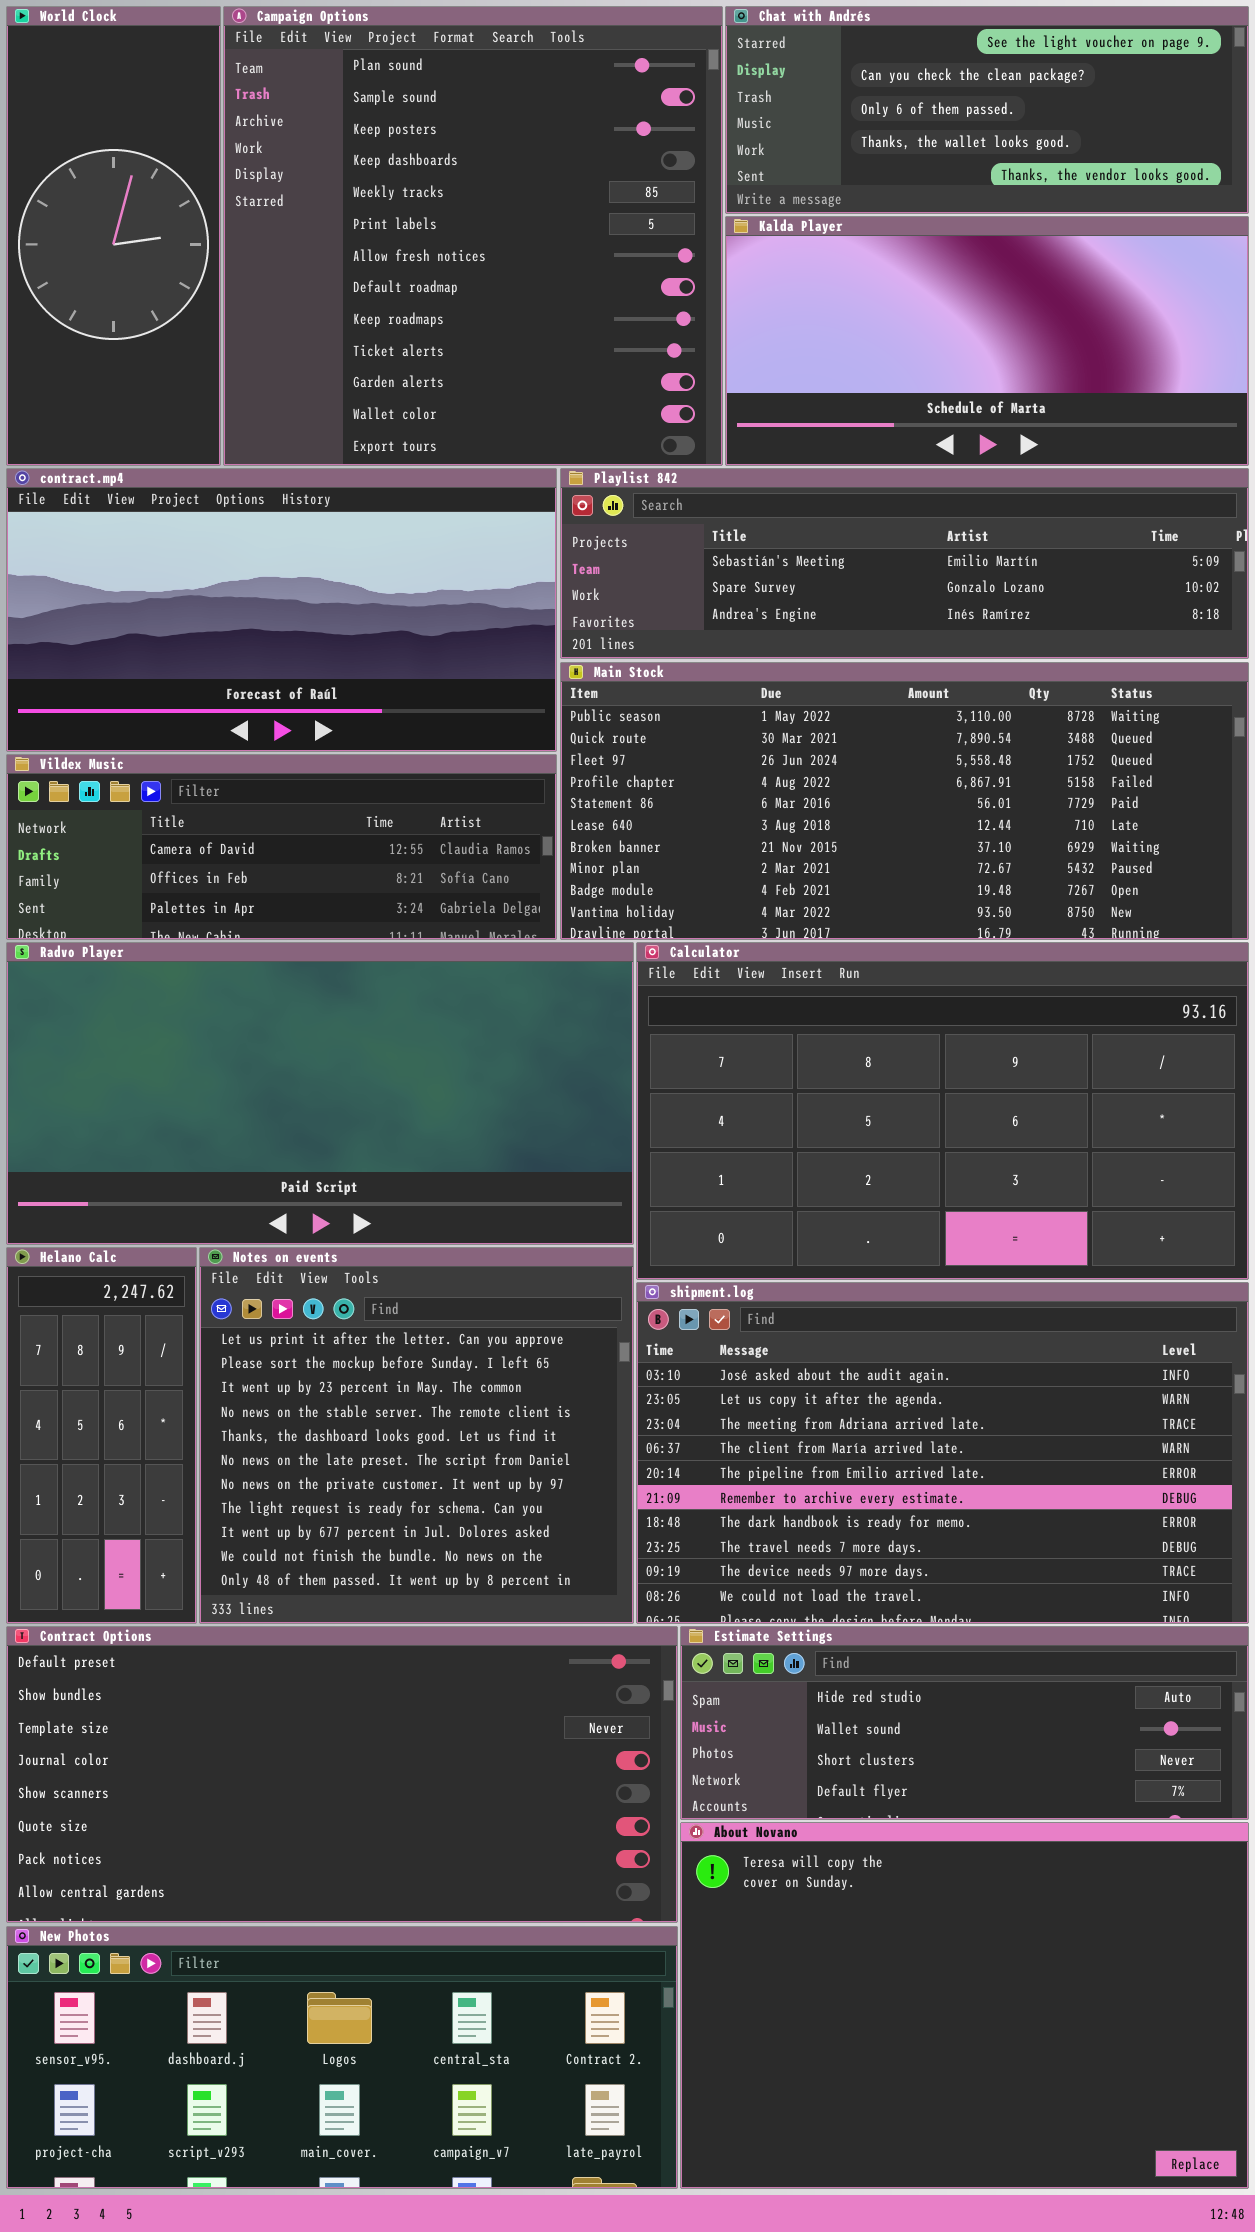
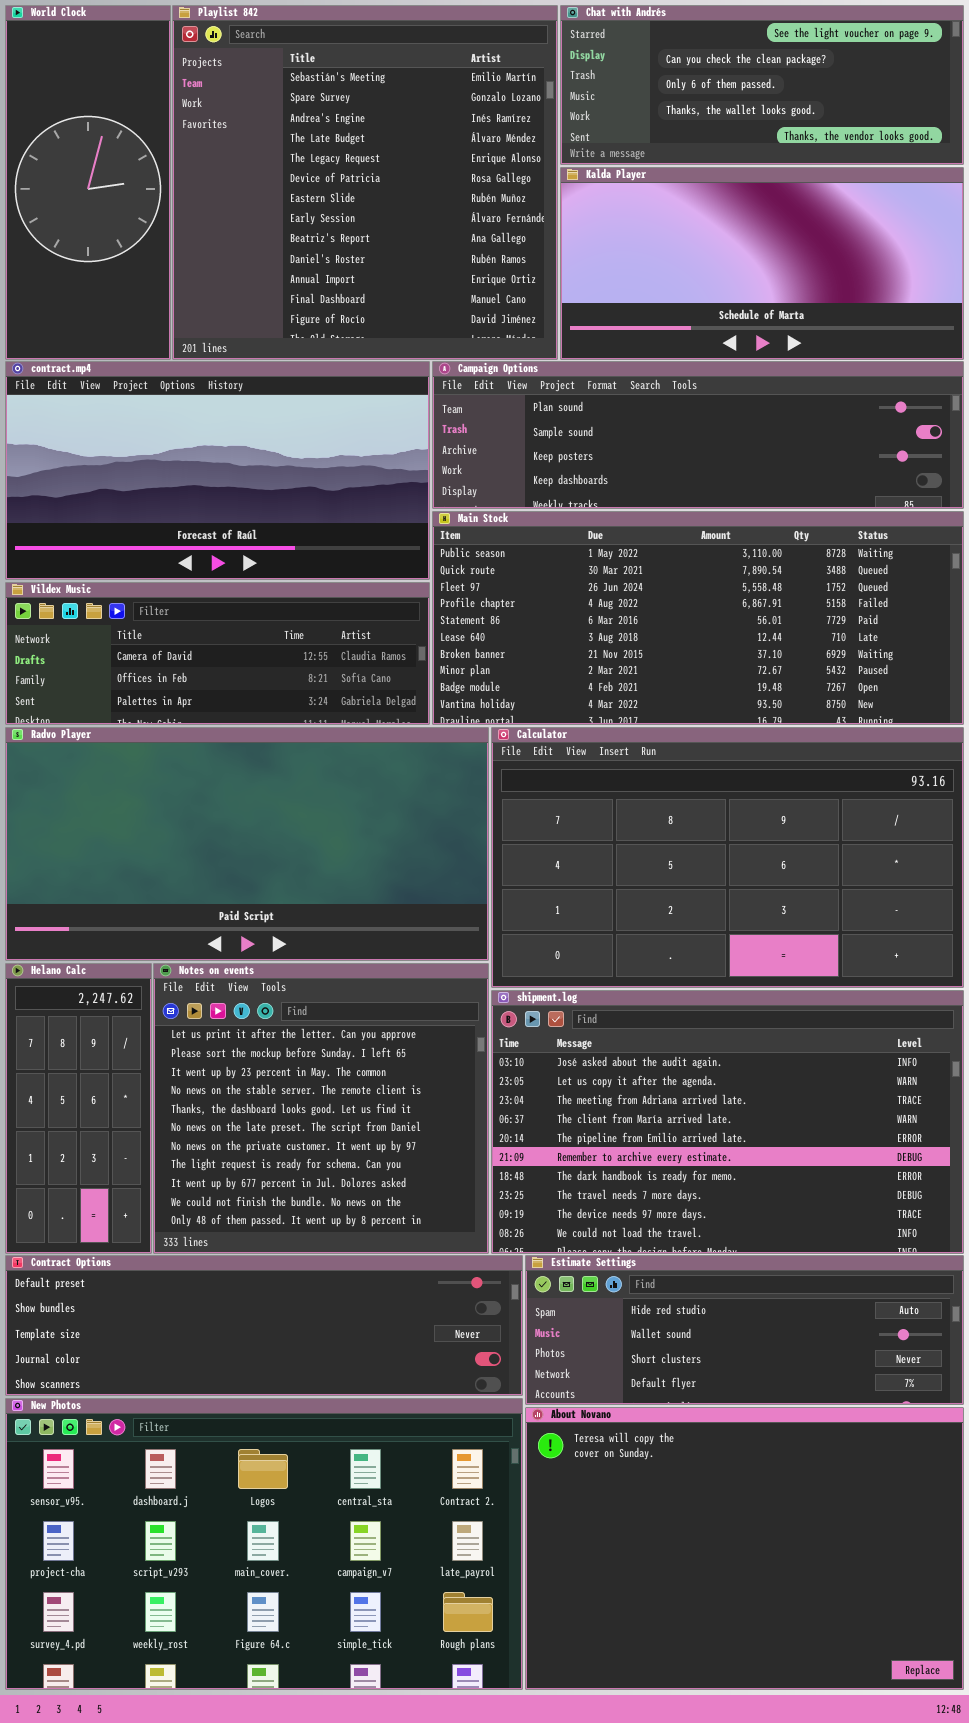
Campaign Options: [223,6,723,466] -> [432,361,964,509], moved, resized
Playlist 842: [560,468,1249,659] -> [172,5,558,360], moved, resized
Contract Options: [6,1626,678,1923] -> [5,1255,523,1396], resized
New Photos: [6,1926,678,2189] -> [5,1398,523,1690], resized

